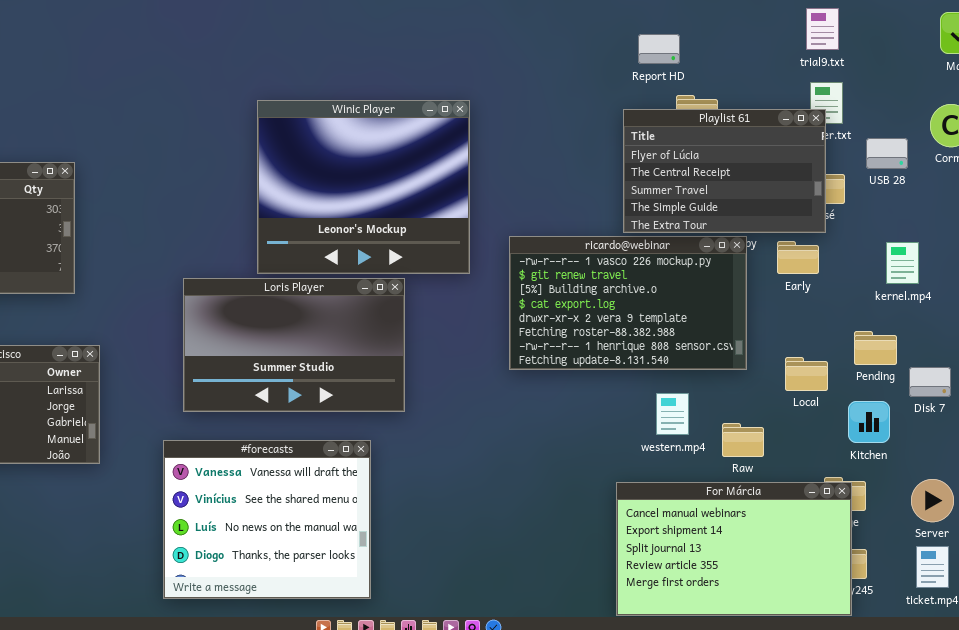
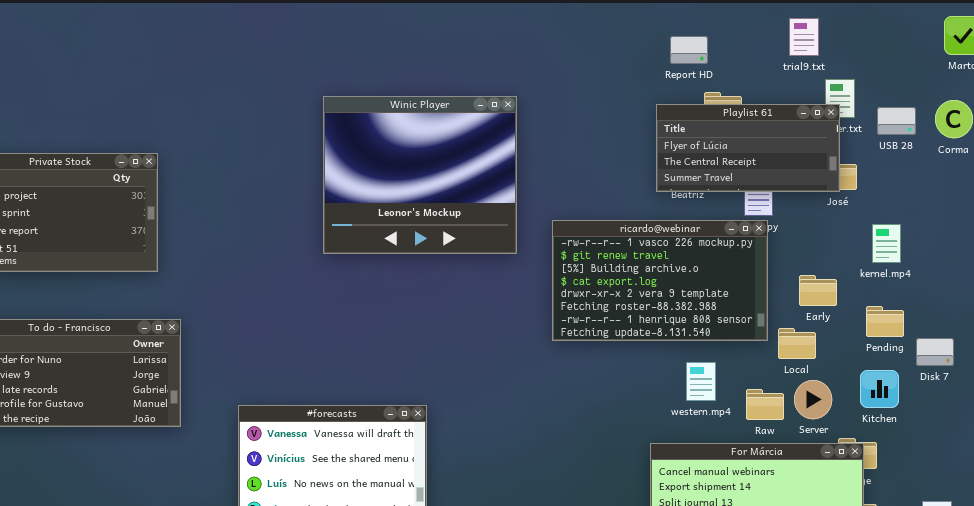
trial9.txt: [806,8,839,50] -> [789,18,819,56], moved
Playlist 61: [623,109,826,233] -> [656,104,840,192], resized
USB 28: [866,138,908,169] -> [877,107,916,135], moved
Early: [777,241,819,274] -> [799,275,837,306], moved
kernel.mp4: [886,242,919,284] -> [872,224,901,263], moved
Loris Player: [183,278,405,412] -> none, closed
Local: [785,357,828,391] -> [778,328,816,359], moved
Server: [911,479,954,522] -> [794,380,832,419], moved

